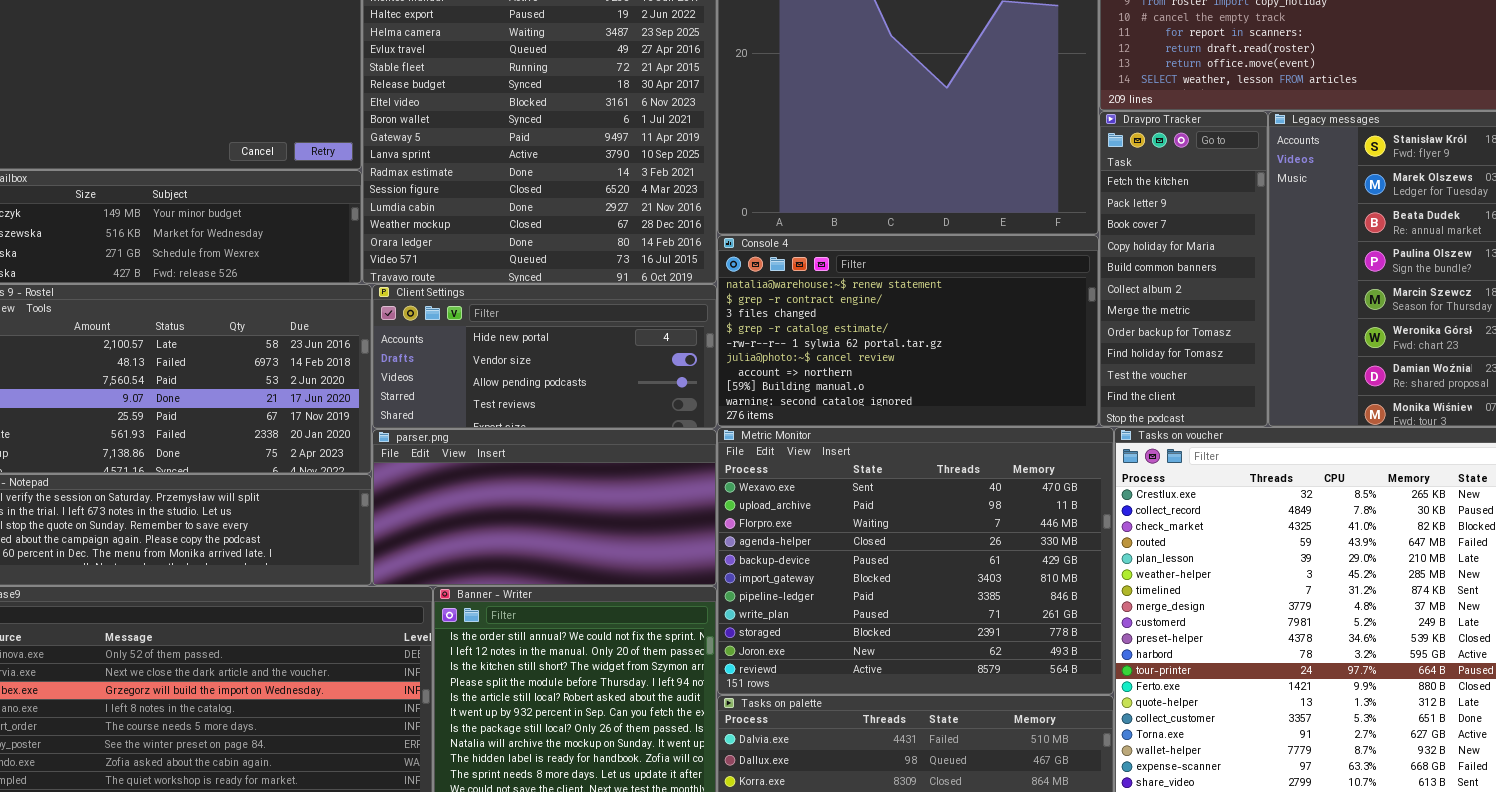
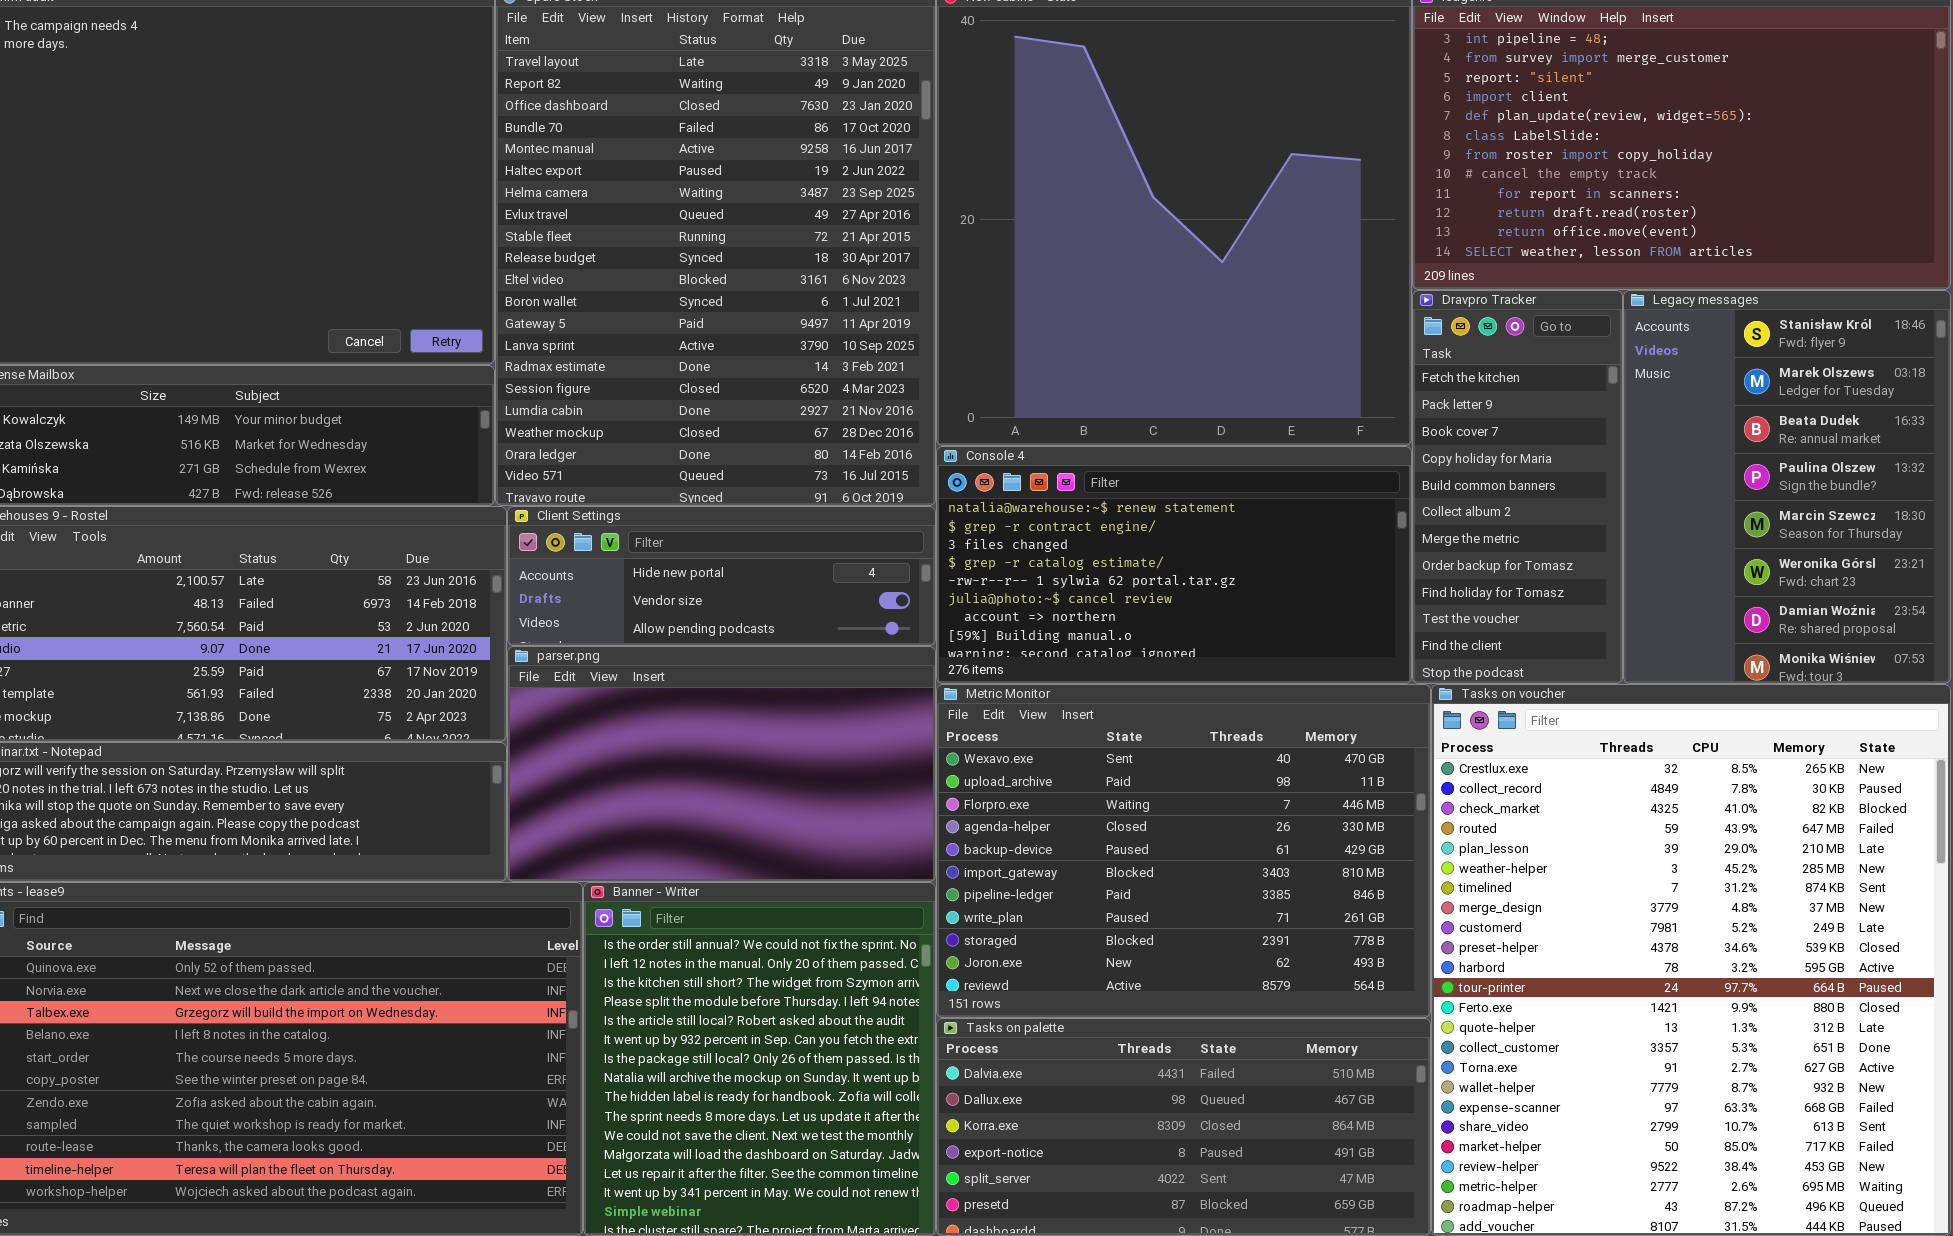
Client Settings: [372,284,717,429] -> [507,506,936,646], resized
parser.png: [372,429,717,586] -> [507,646,936,882], resized

